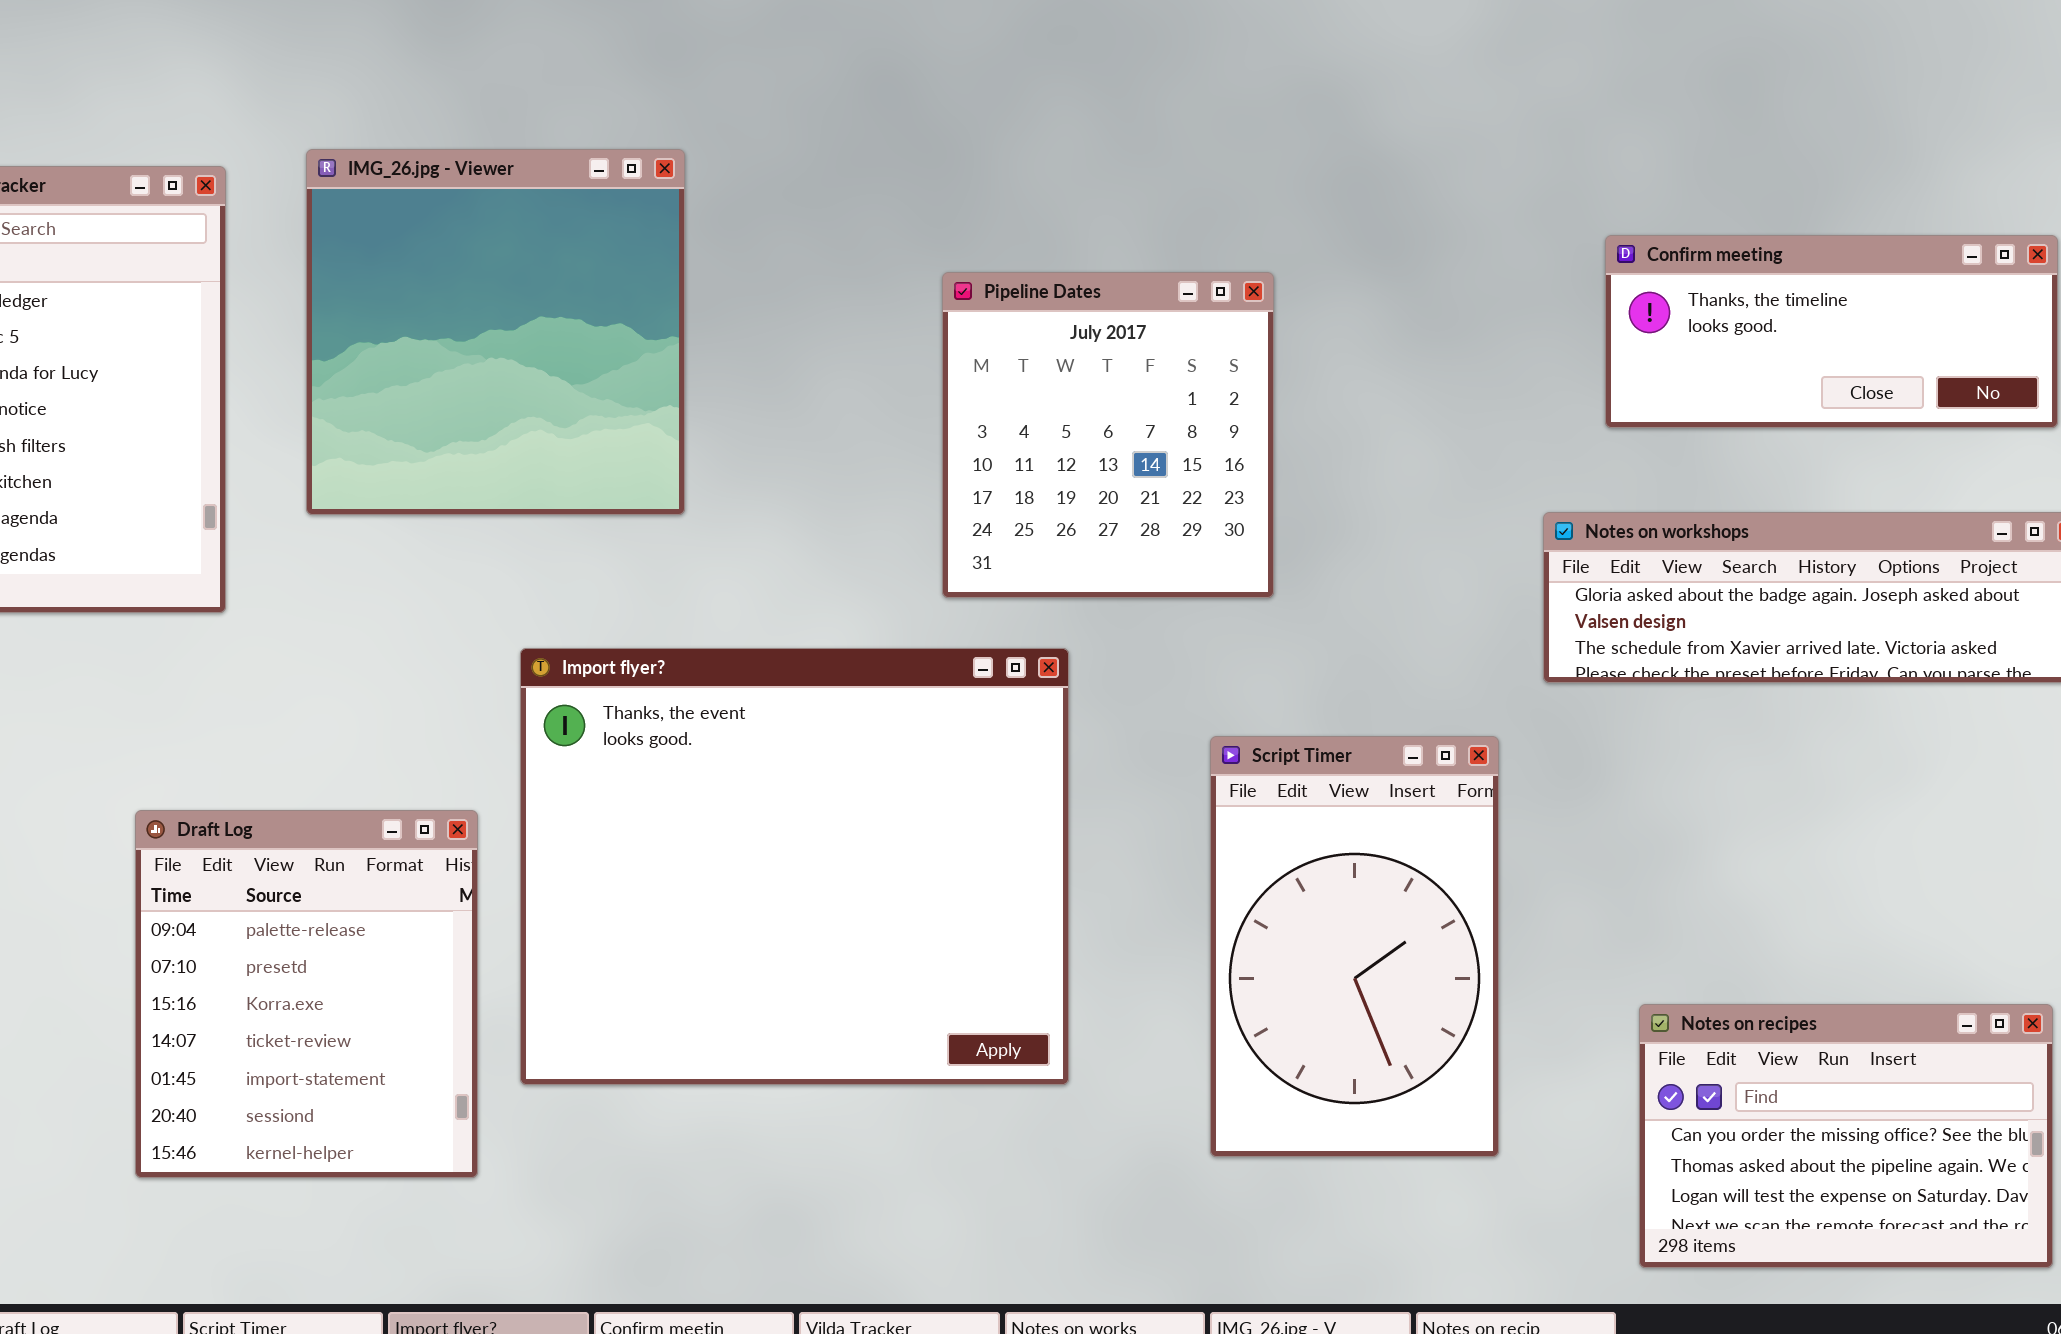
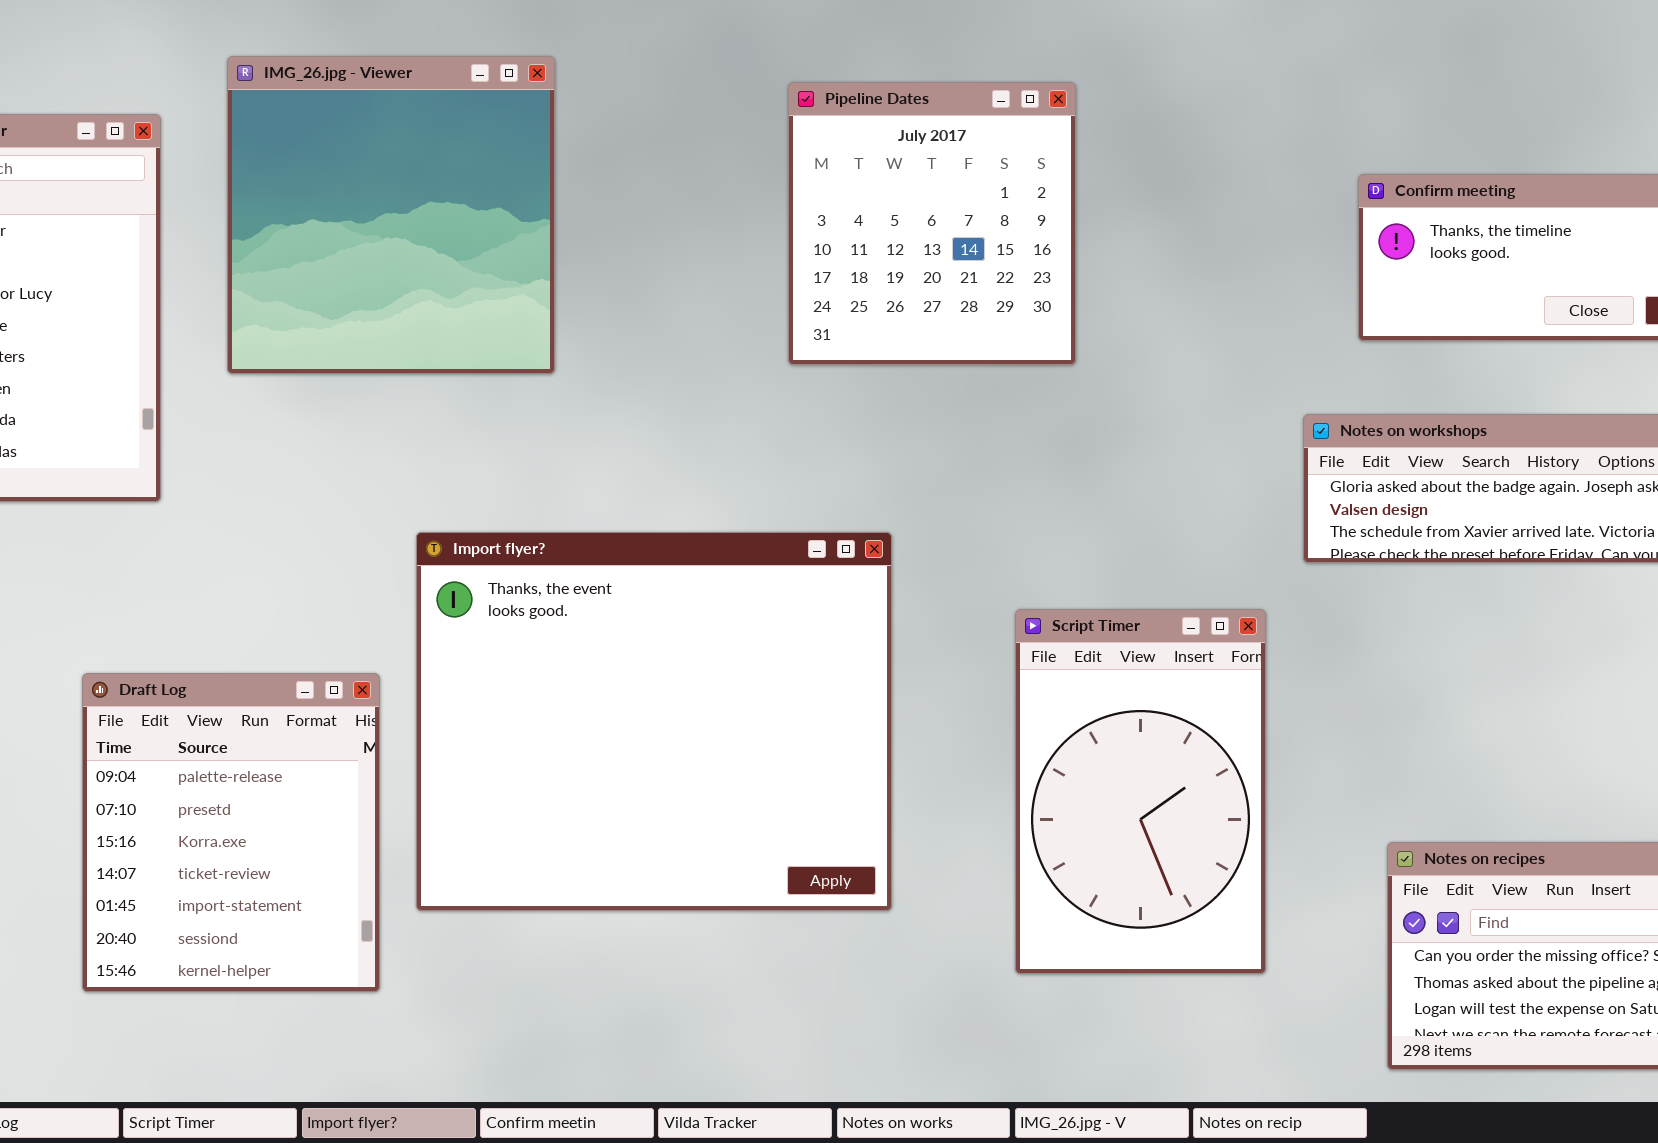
IMG_26.jpg - Viewer: [306,149,685,515] -> [227,56,555,374], moved
Pipeline Dates: [942,272,1274,598] -> [788,82,1076,365], moved

